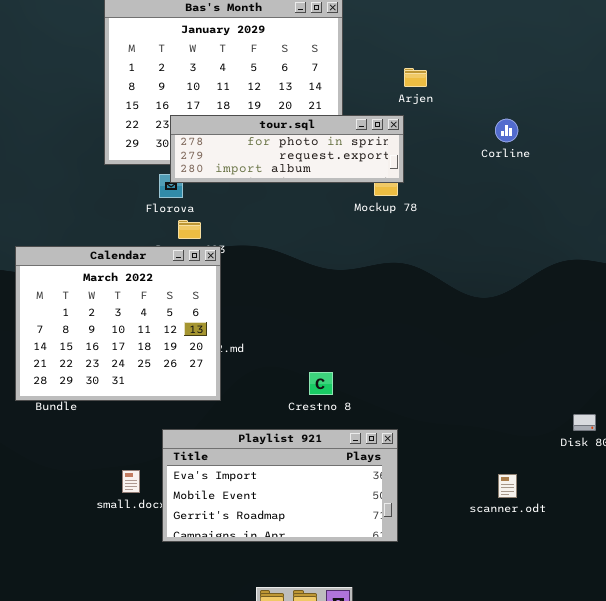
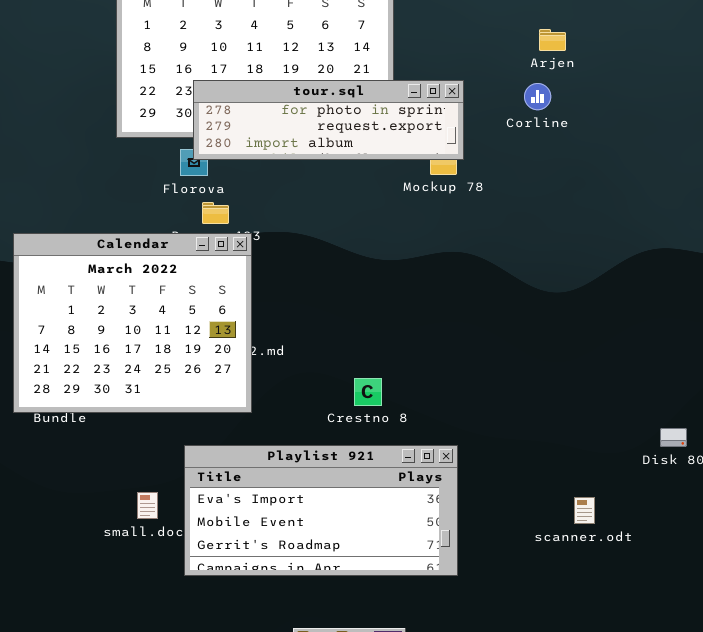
Arjen: [404,68,427,87] -> [539,29,566,51], moved
Corline: [495,119,518,142] -> [524,83,551,110], moved

